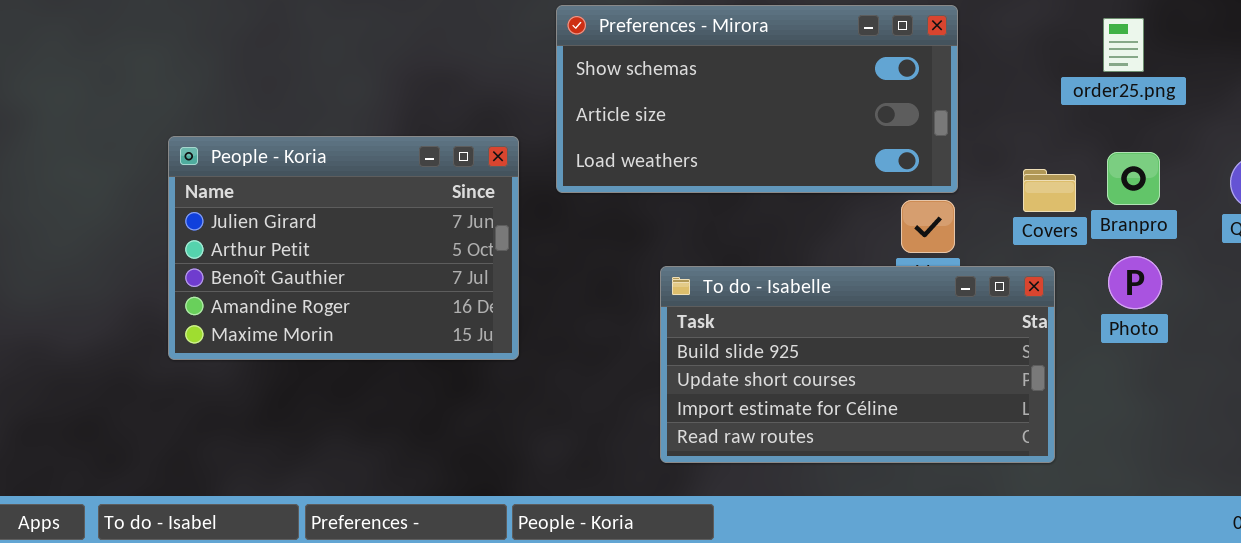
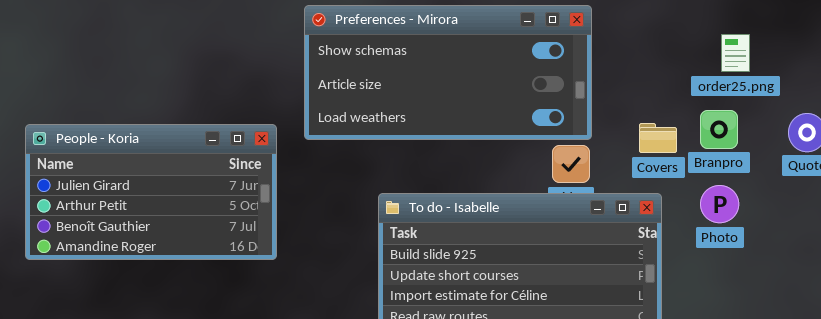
order25.png: [1103,18,1144,72] -> [721,34,750,72], moved
People - Koria: [168,136,519,360] -> [25,124,277,260], resized

